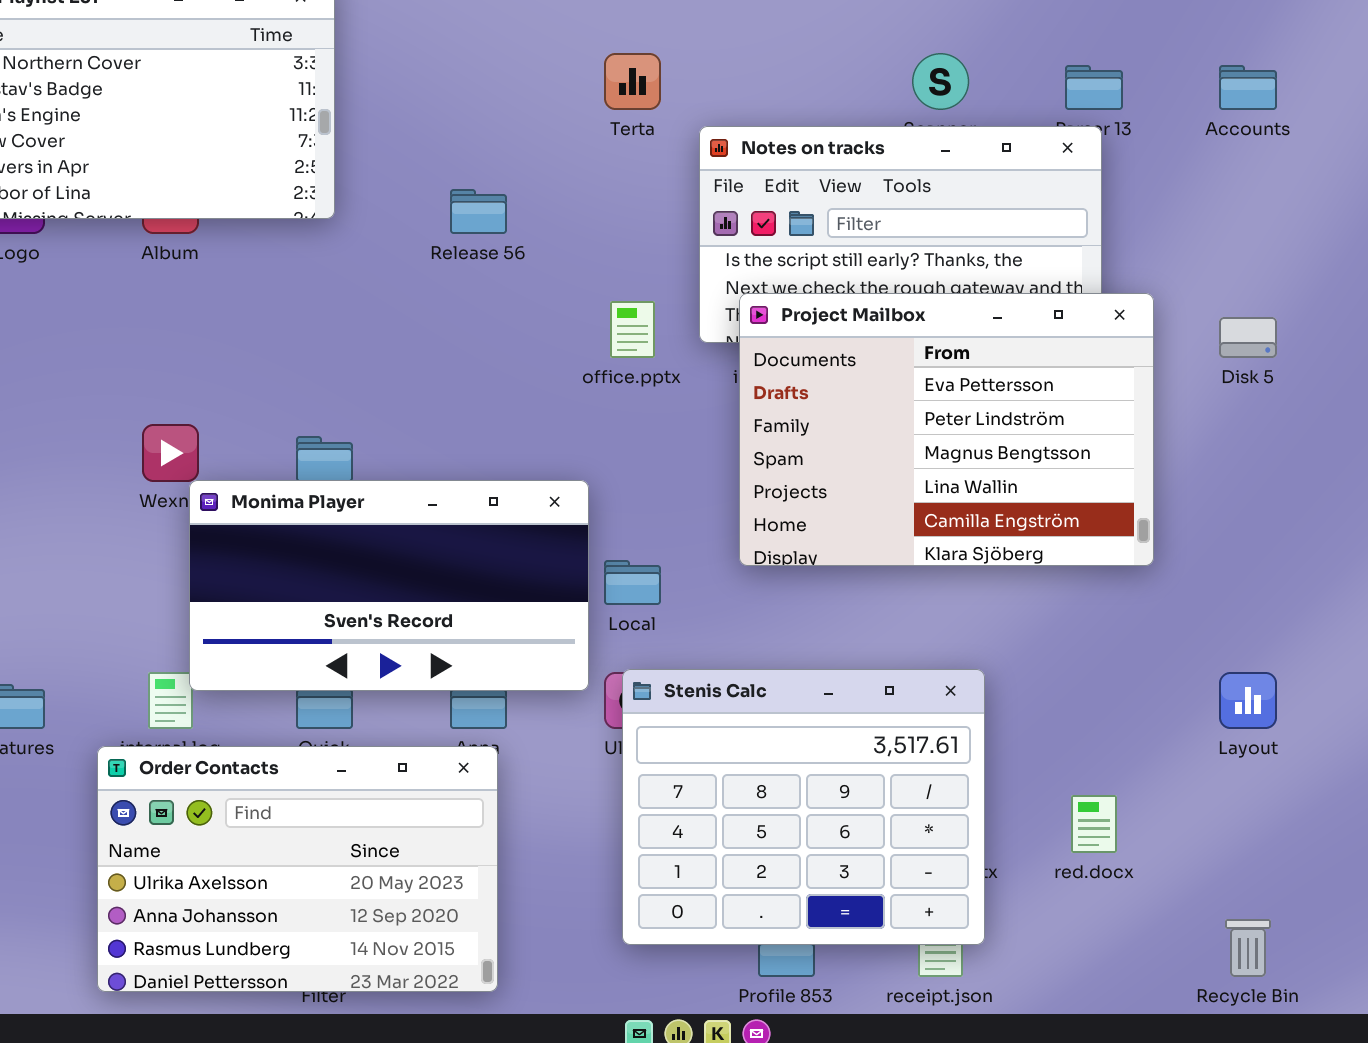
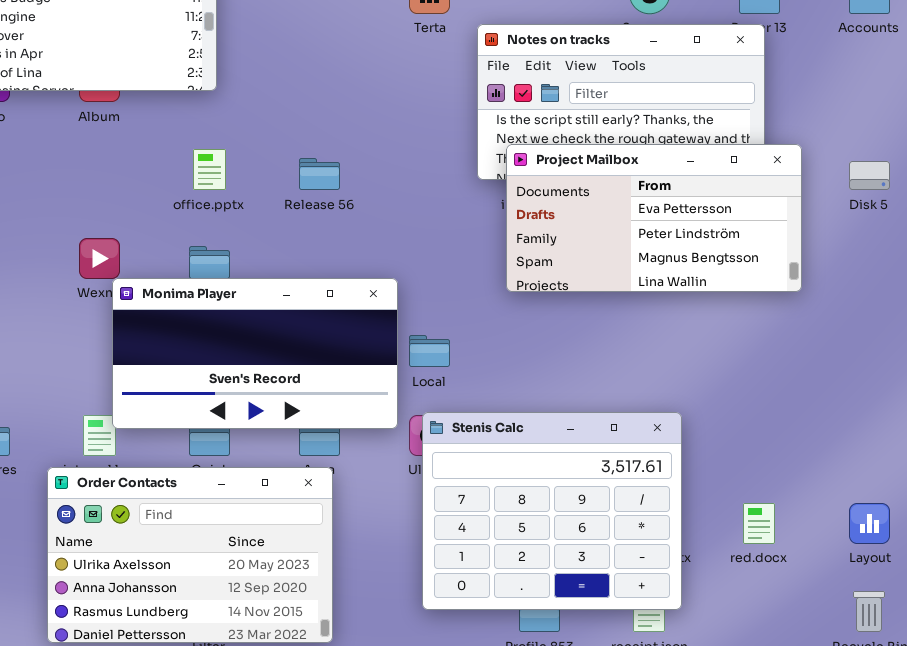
Release 56: [450,189,507,234] -> [299,158,340,190], moved
Project Mailbox: [739,293,1154,566] -> [506,144,802,292], resized
office.pptx: [610,301,655,358] -> [193,149,226,190], moved
Layout: [1219,672,1277,729] -> [849,503,890,544], moved

